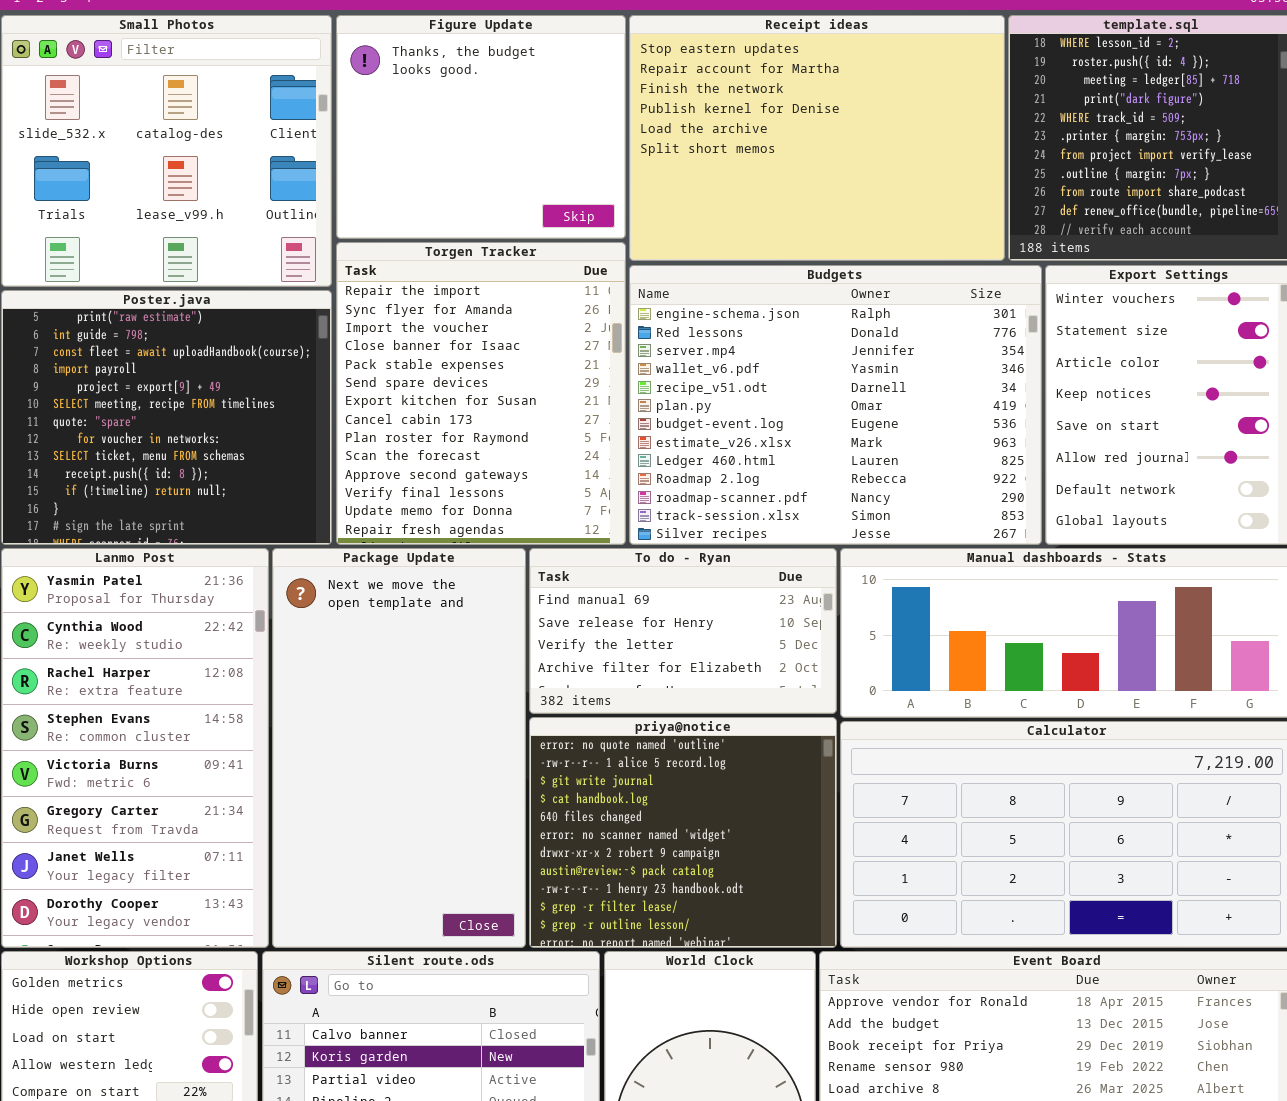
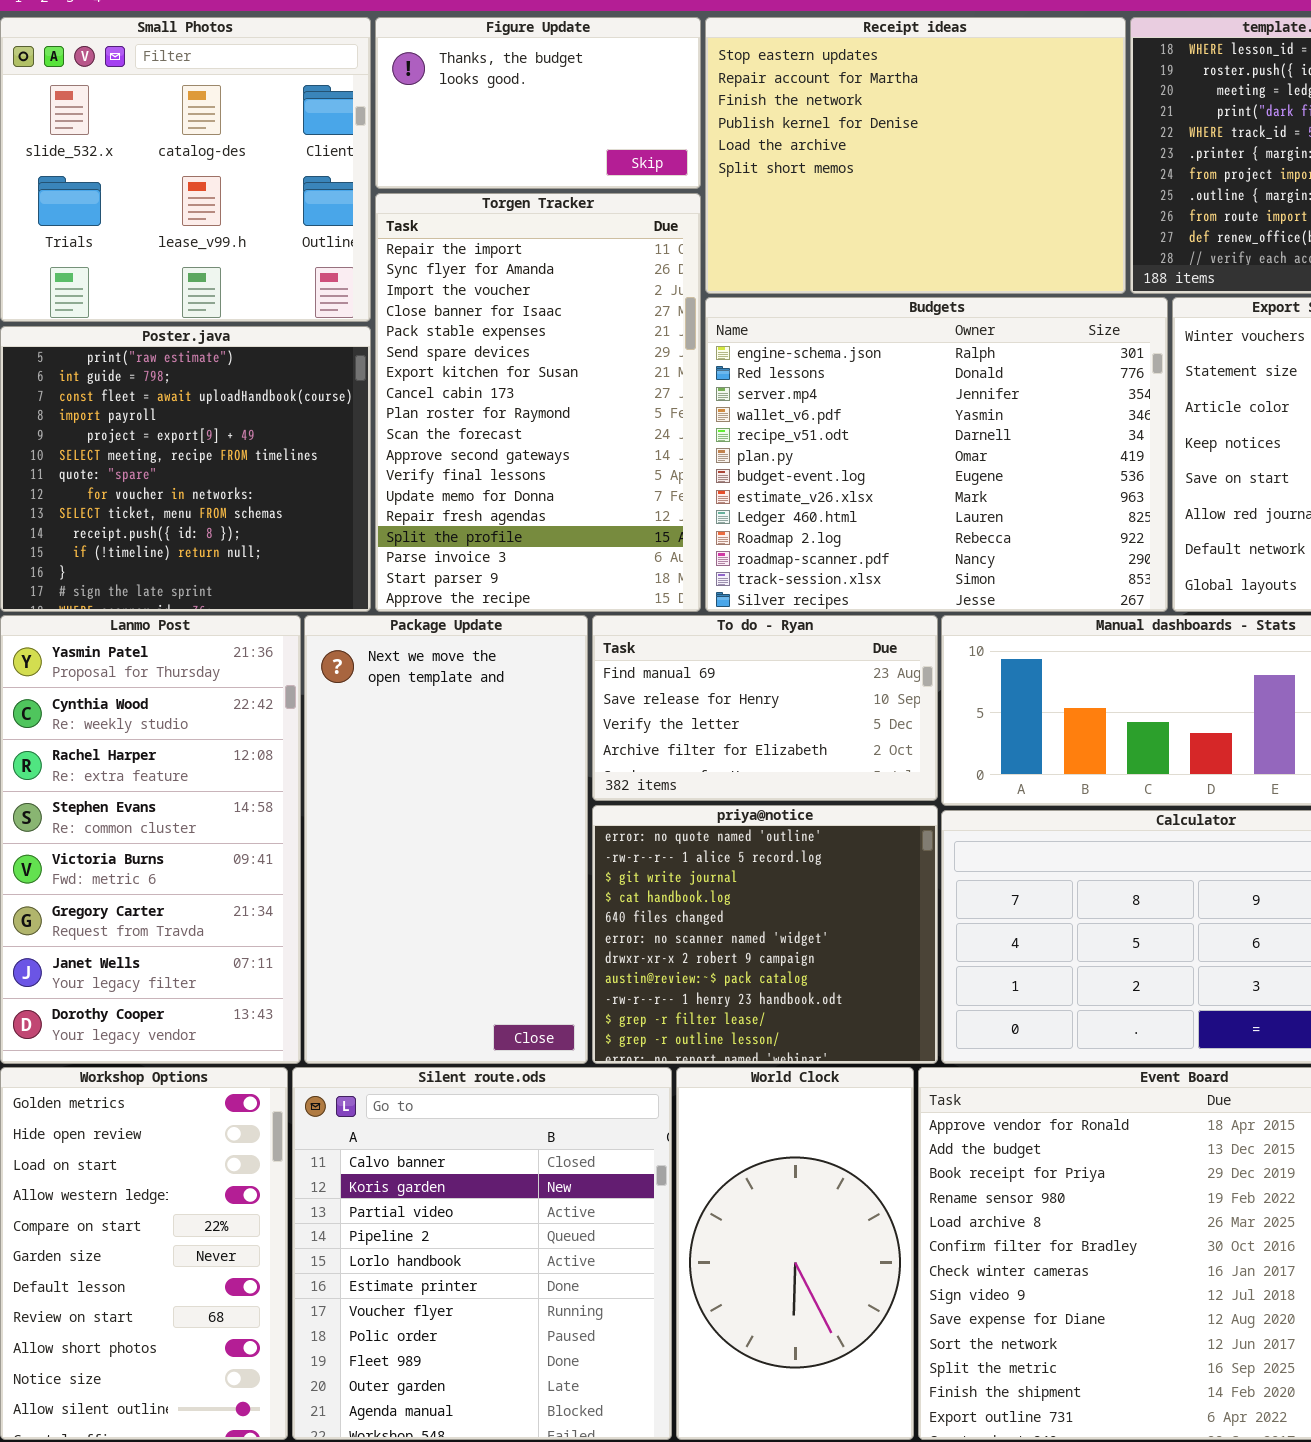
Figure Update: [336,15,626,239] -> [375,17,701,189], resized
Torgen Tracker: [336,242,626,545] -> [375,193,701,612], resized

